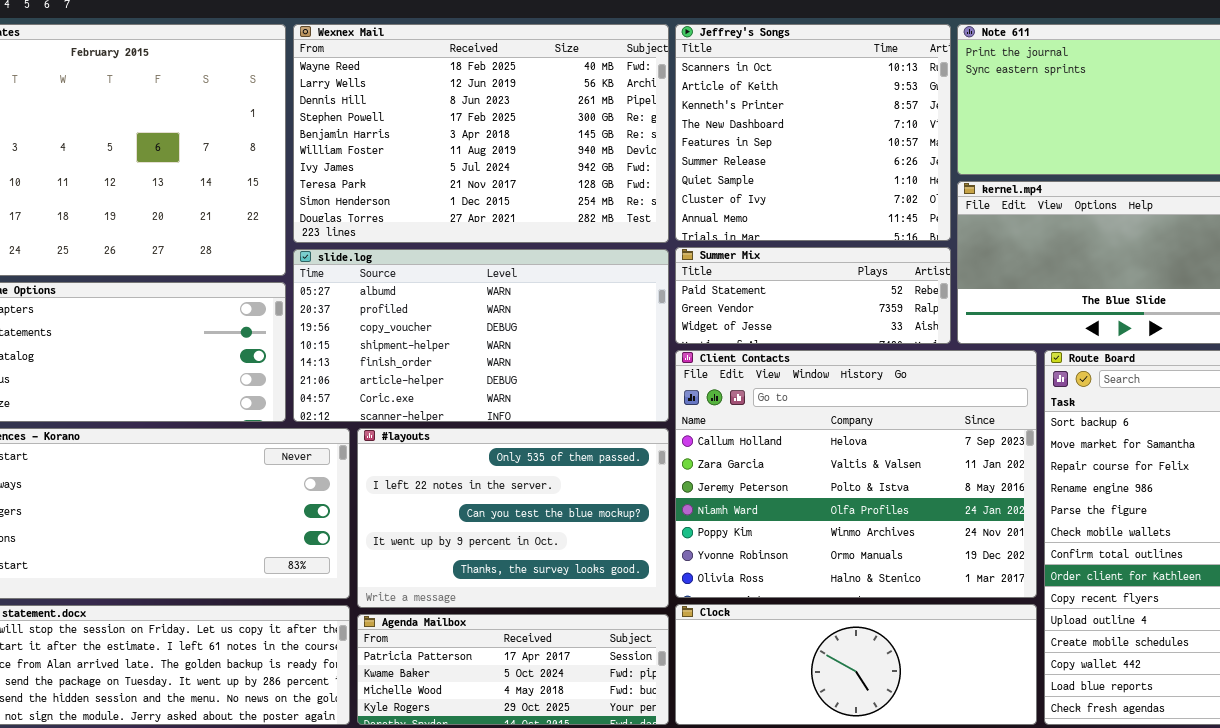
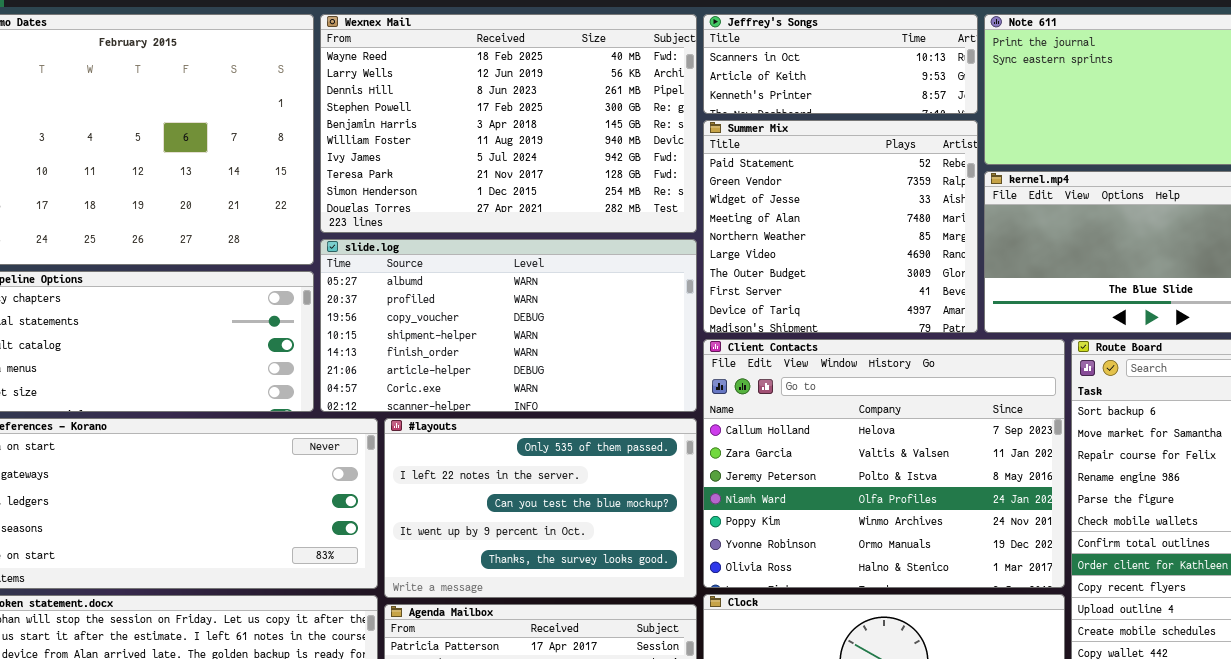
Jeffrey's Songs: [675,24,951,241] -> [703,14,978,114], resized
Summer Mix: [675,247,951,344] -> [703,120,978,333], resized

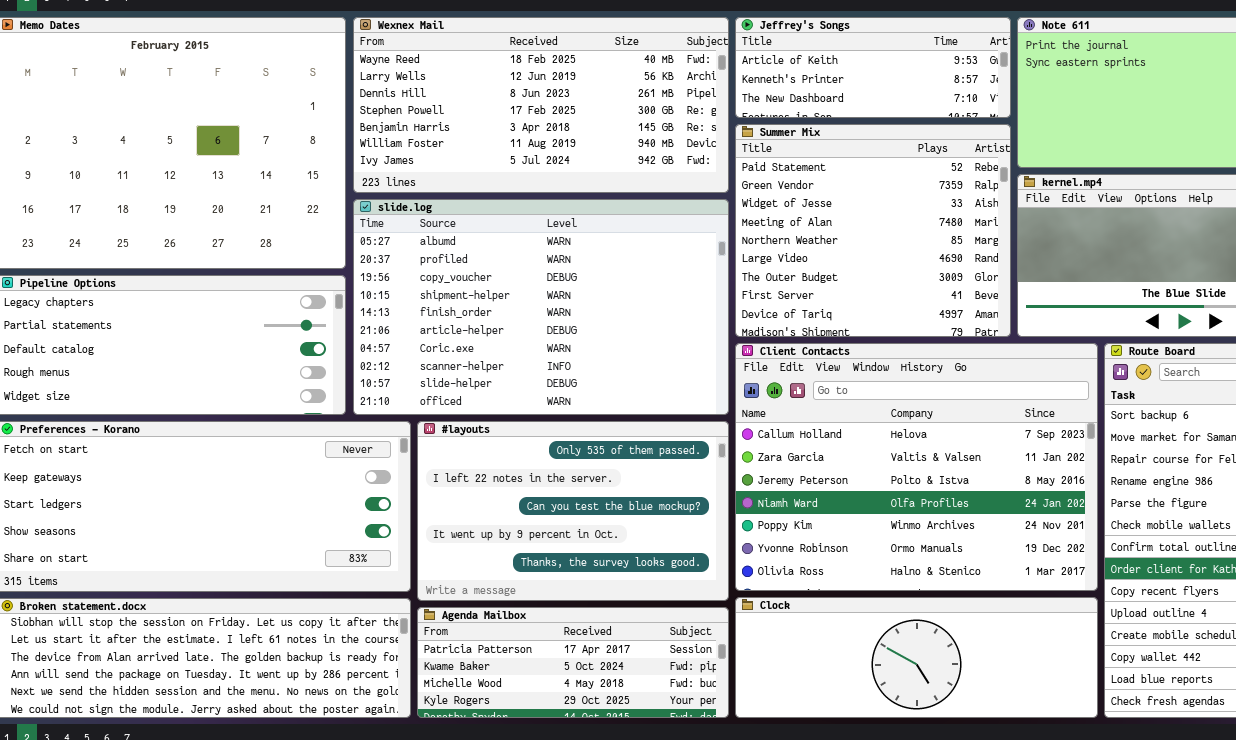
Wexnex Mail: [320,14,697,233] -> [353,17,729,193], resized
Jeffrey's Songs: [703,14,978,114] -> [735,17,1011,118], scrolled down 1 row
slide.log: [320,239,697,412] -> [353,199,729,415], resized

